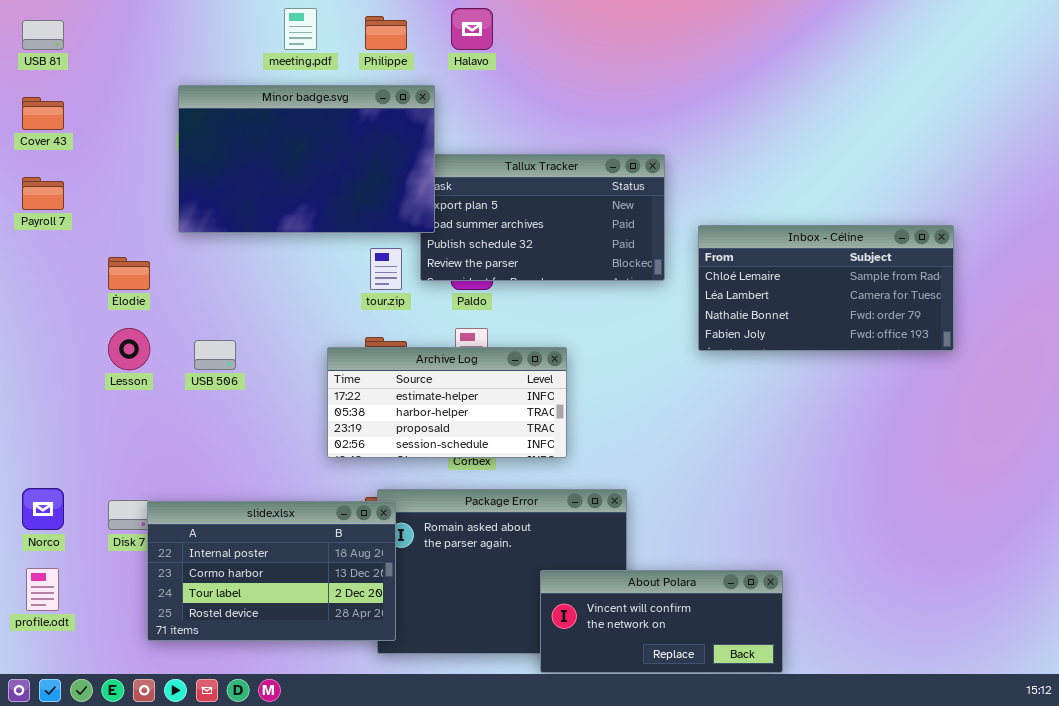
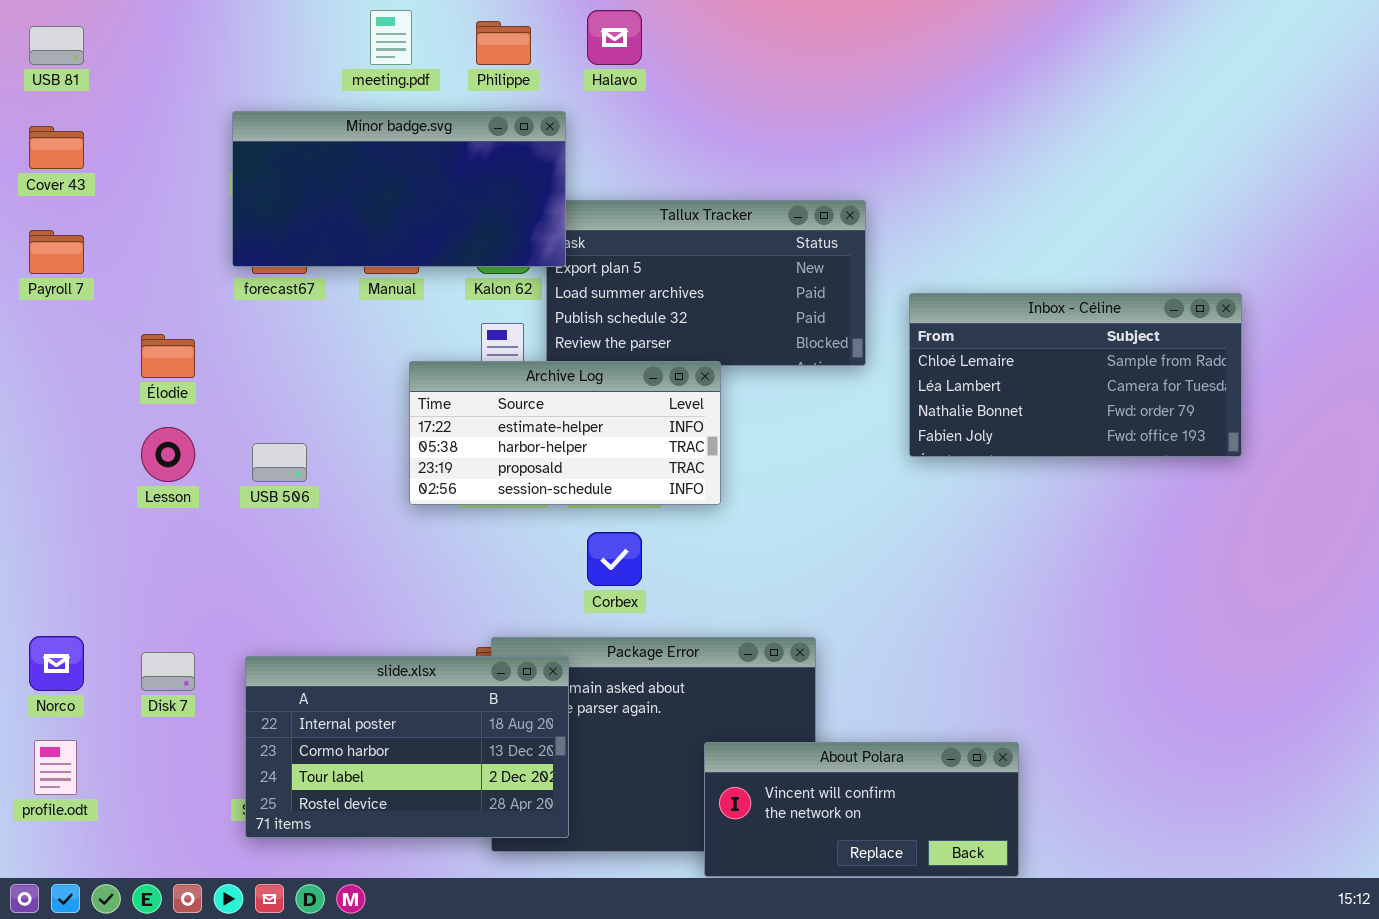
Minor badge.svg: [178,85,435,233] -> [232,111,566,267], resized
Archive Log: [327,347,567,458] -> [409,361,721,505], moved
slide.xlsx: [147,501,396,641] -> [245,656,569,838], moved

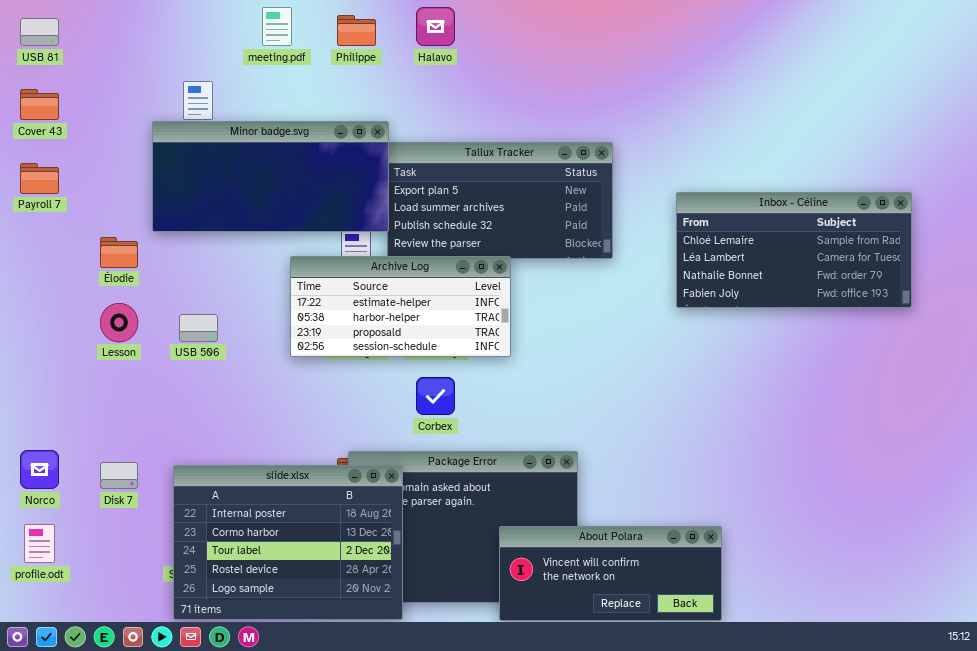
Minor badge.svg: [232,111,566,267] -> [152,121,389,232], moved
Inbox - Céline: [909,293,1242,457] -> [676,192,912,308], moved
slide.xlsx: [245,656,569,838] -> [173,465,403,620], resized

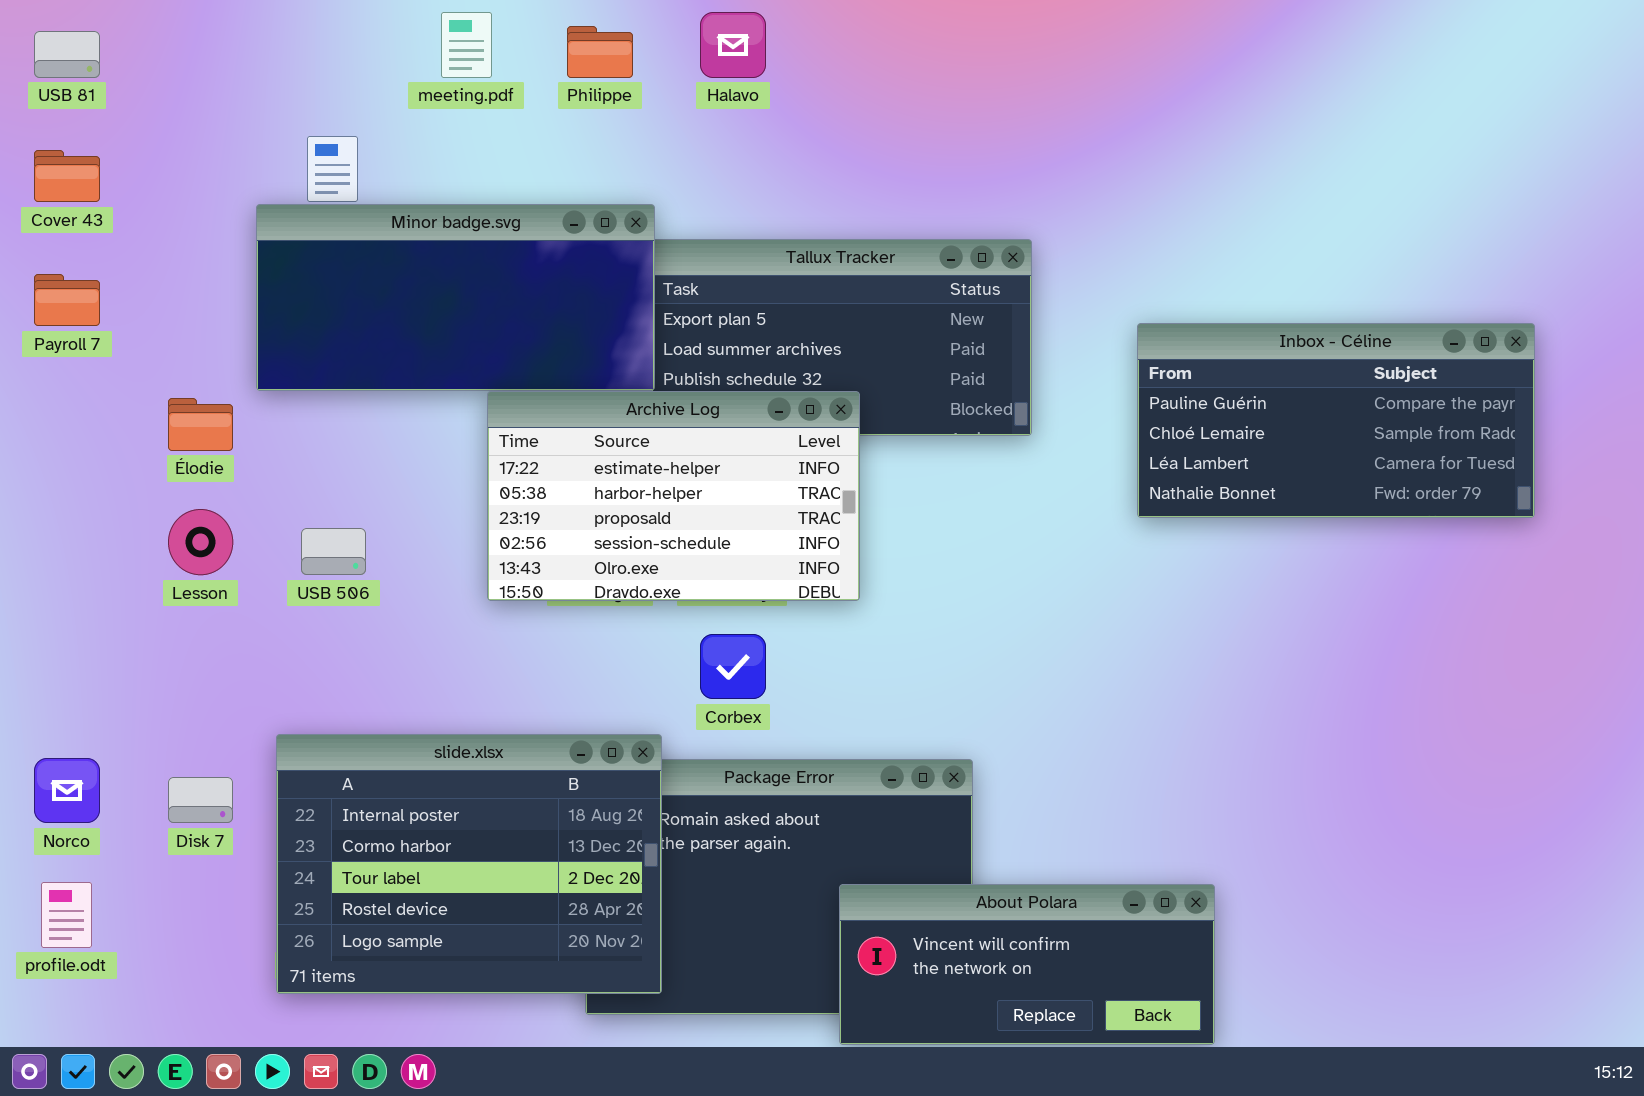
Inbox - Céline: [676,192,912,308] -> [1137,323,1535,518], scrolled up 1 row
Archive Log: [290,256,511,357] -> [487,391,860,601], resized
slide.xlsx: [173,465,403,620] -> [276,734,662,994], moved

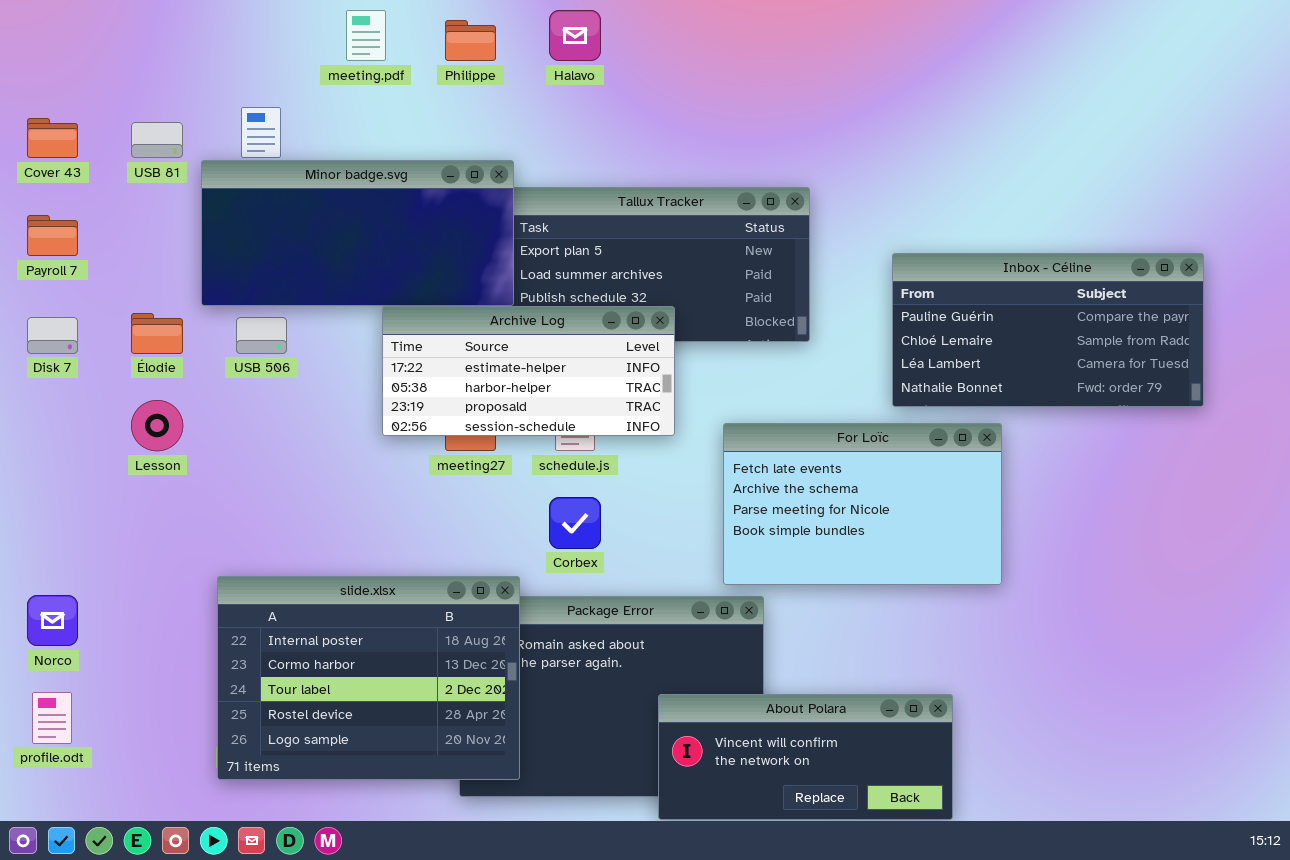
USB 81: [34,31,100,78] -> [131,122,183,158], moved
Archive Log: [487,391,860,601] -> [382,306,675,436], resized
USB 506: [301,528,366,575] -> [236,317,287,354], moved
For Loïc: none -> [723,423,1002,585], opened
Disk 7: [168,777,233,823] -> [27,317,78,354], moved

